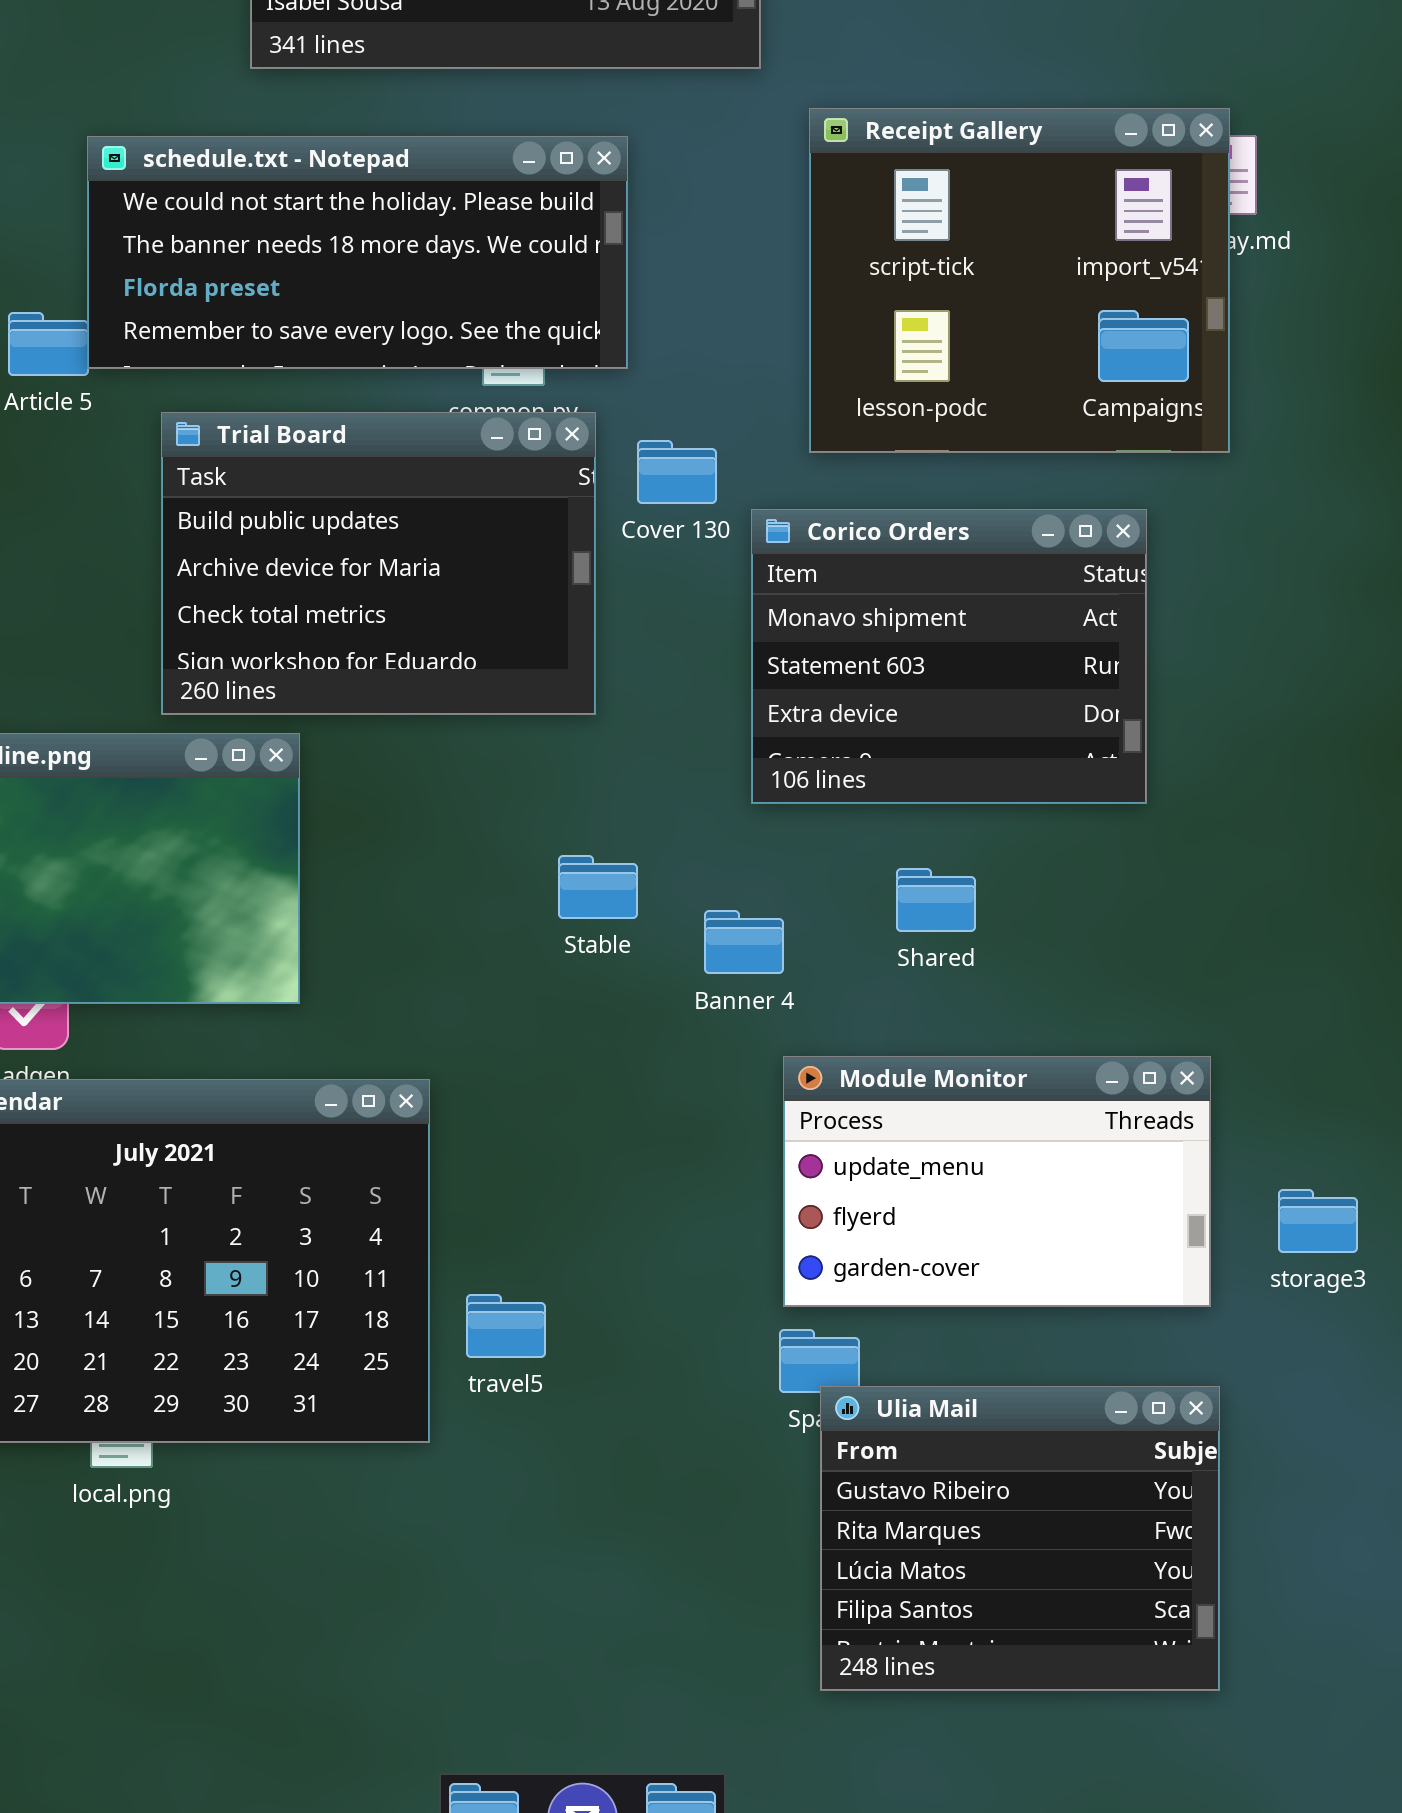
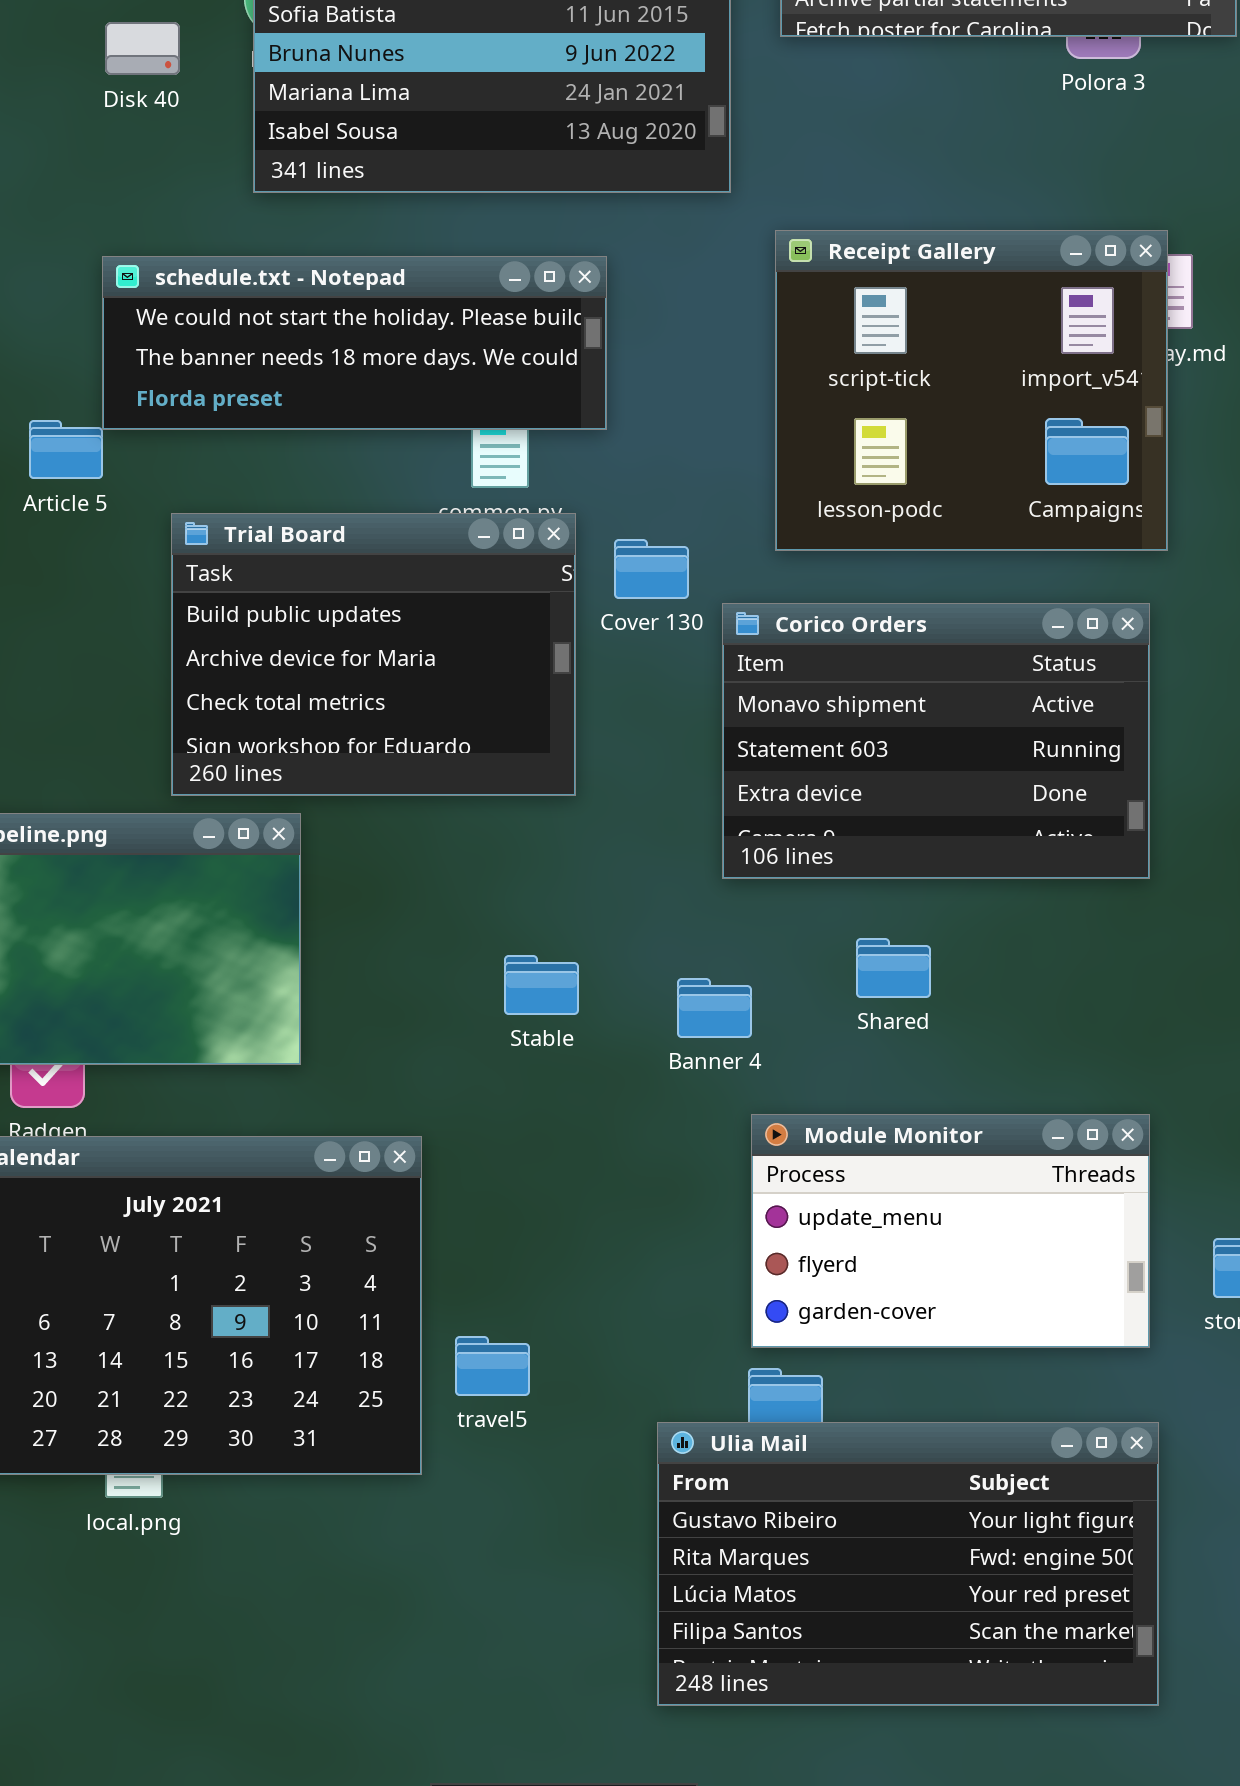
schedule.txt - Notepad: [87,136,628,369] -> [102,256,607,430], resized
Corico Orders: [751,509,1147,804] -> [722,603,1150,879], resized
Stable: [558,855,638,919] -> [504,955,579,1015], moved
Ulia Mail: [820,1386,1220,1691] -> [657,1422,1159,1706], resized

